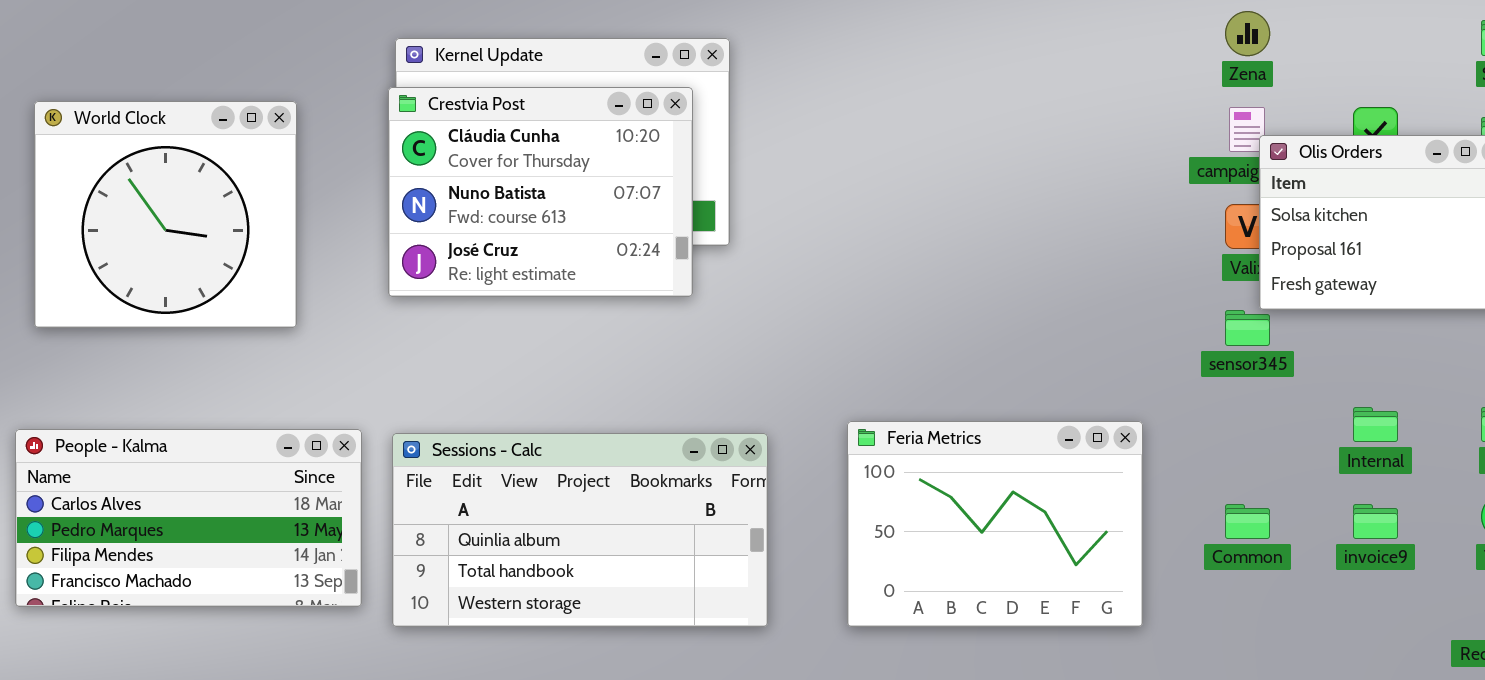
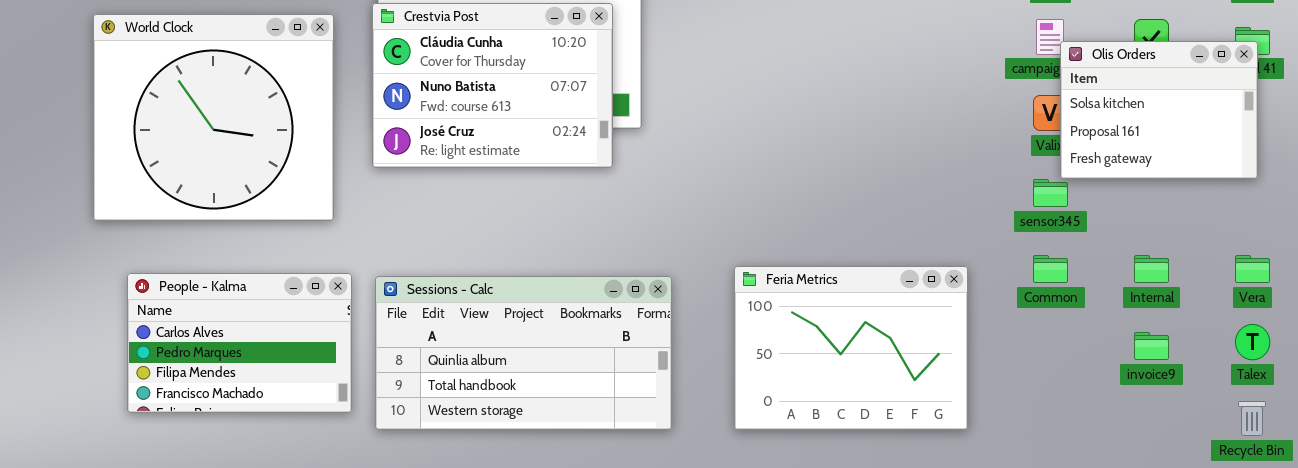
World Clock: [34,101,297,328] -> [93,14,334,221], resized
People - Kalma: [15,429,362,607] -> [127,273,352,413], resized
Common: [1225,504,1270,539] -> [1033,255,1068,283], moved

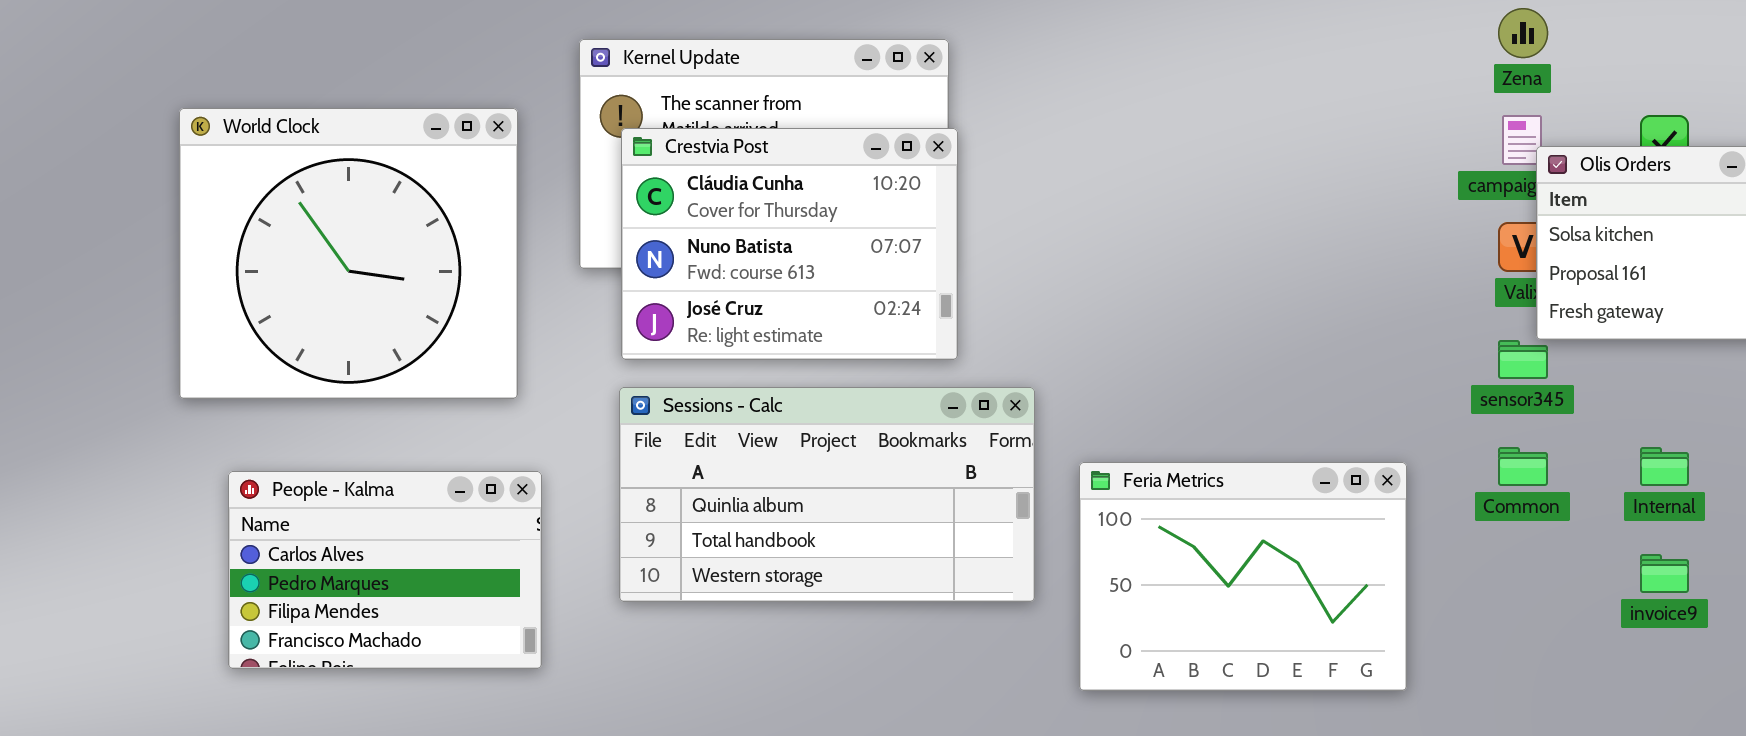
Crestvia Post: [372,3,613,168] -> [621,128,958,360], moved
Sessions - Calc: [375,276,672,430] -> [619,387,1035,602], moved

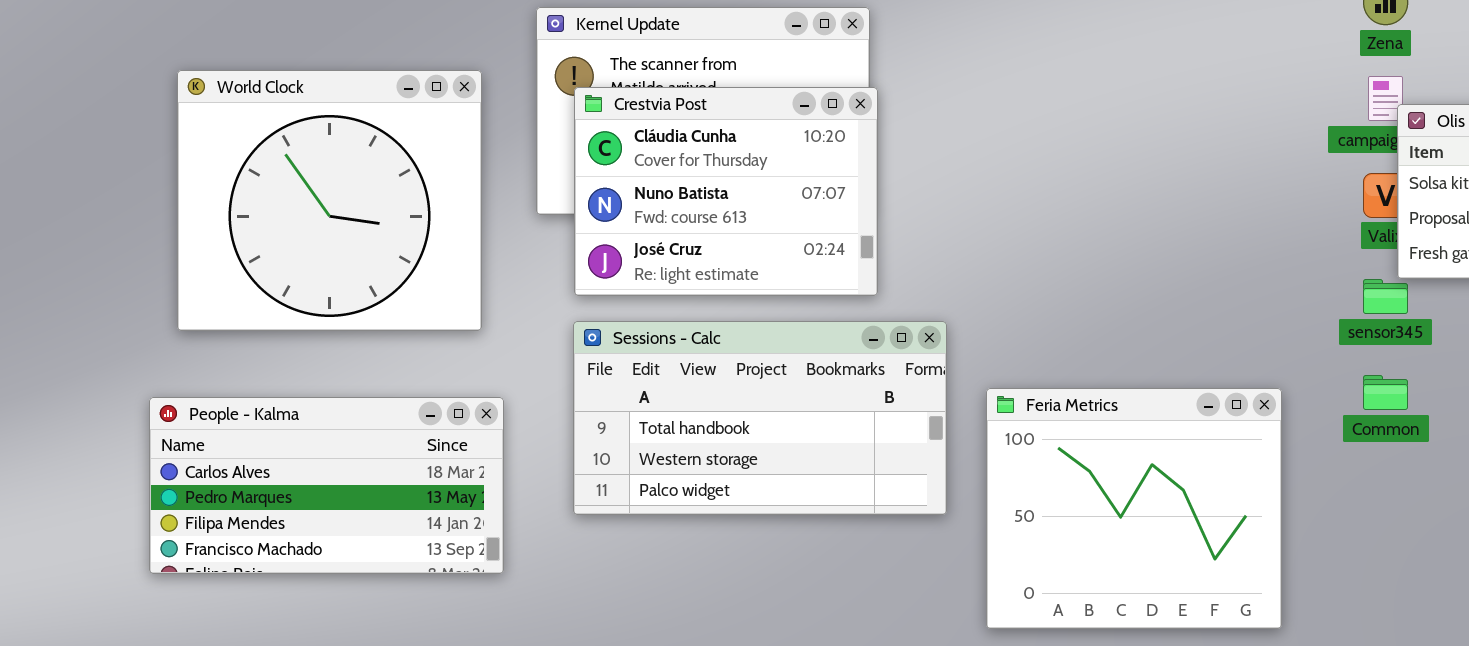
Sessions - Calc: [619,387,1035,602] -> [573,321,947,515], scrolled down 1 row
Feria Metrics: [1079,462,1407,691] -> [986,388,1282,629], resized
People - Kalma: [228,471,542,669] -> [149,397,504,574], resized

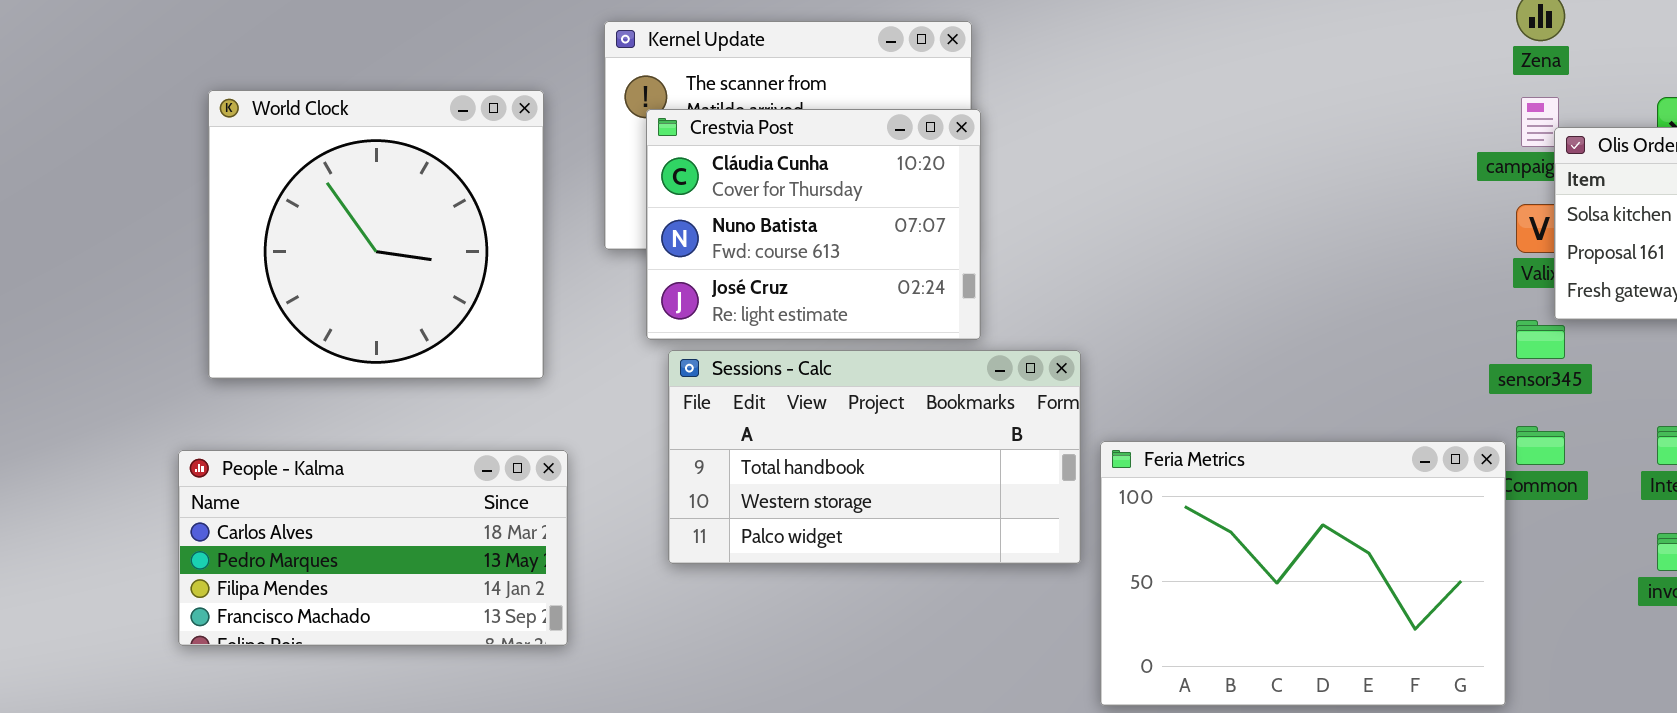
Sessions - Calc: [573,321,947,515] -> [668,350,1081,564], moved
Feria Metrics: [986,388,1282,629] -> [1100,441,1506,706], resized

